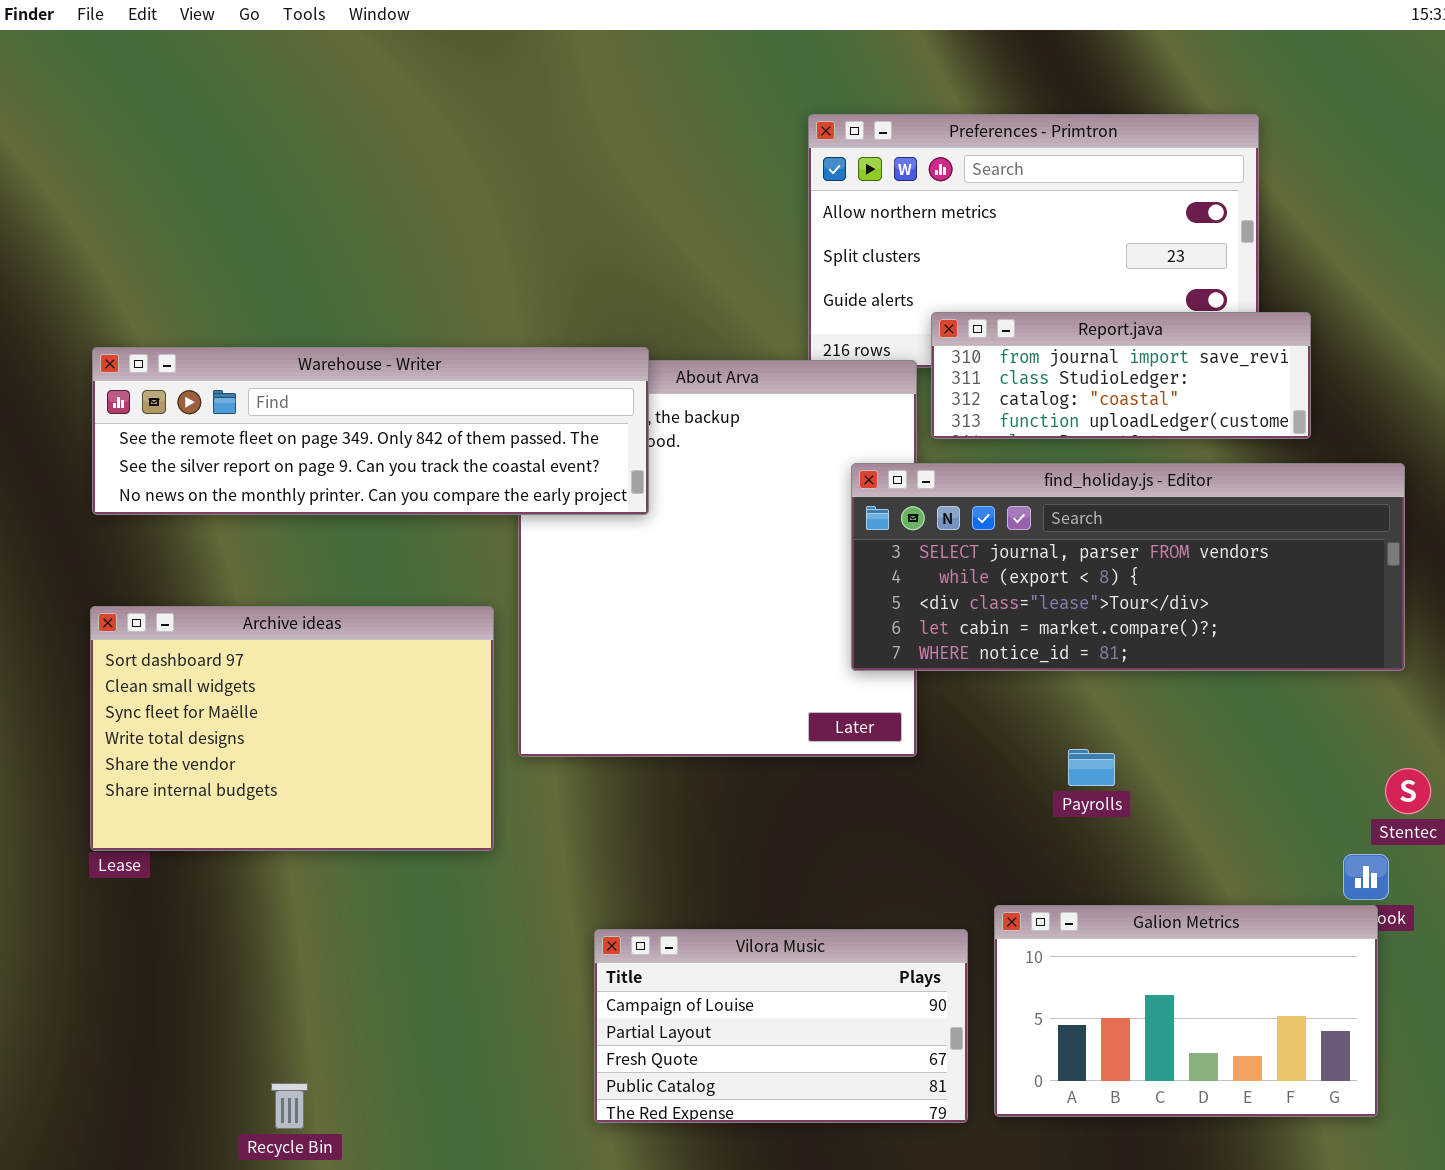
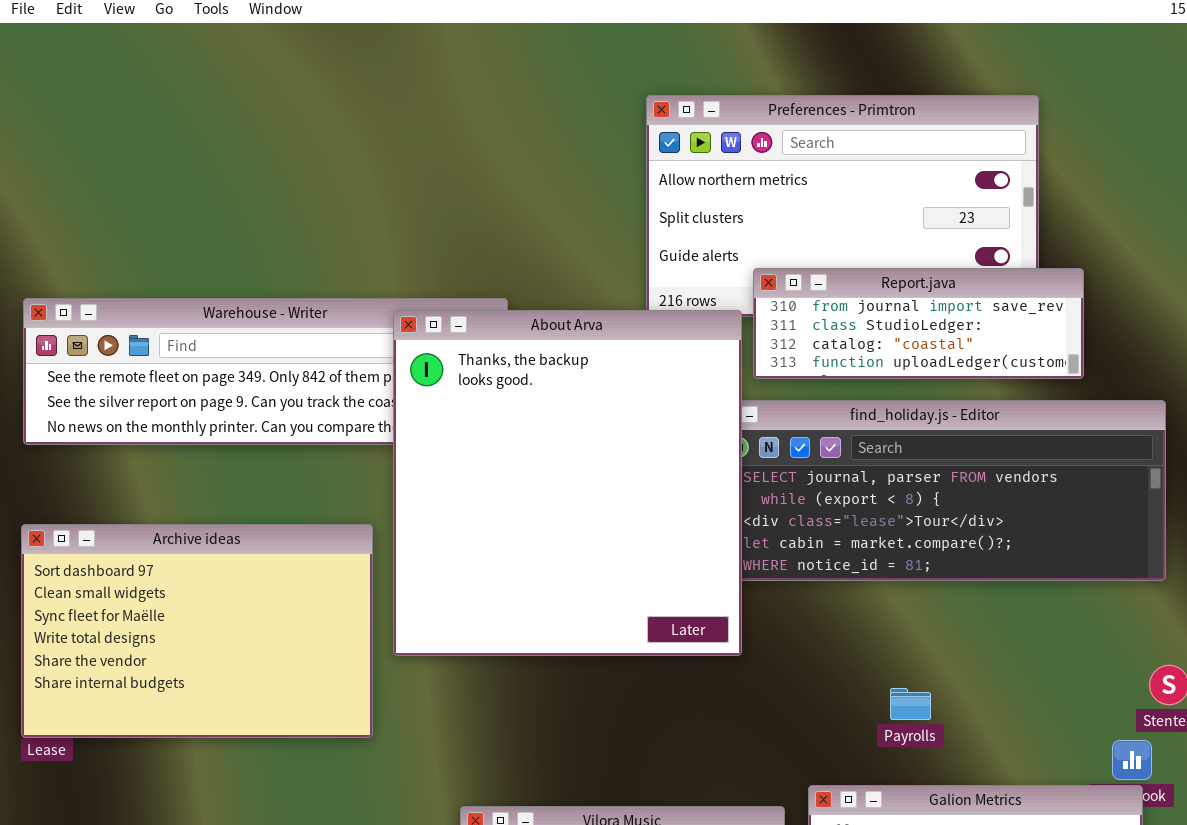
About Arva: [518,360,917,757] -> [393,310,742,656], raised
Payrolls: [1068,749,1115,786] -> [890,688,931,720], moved

